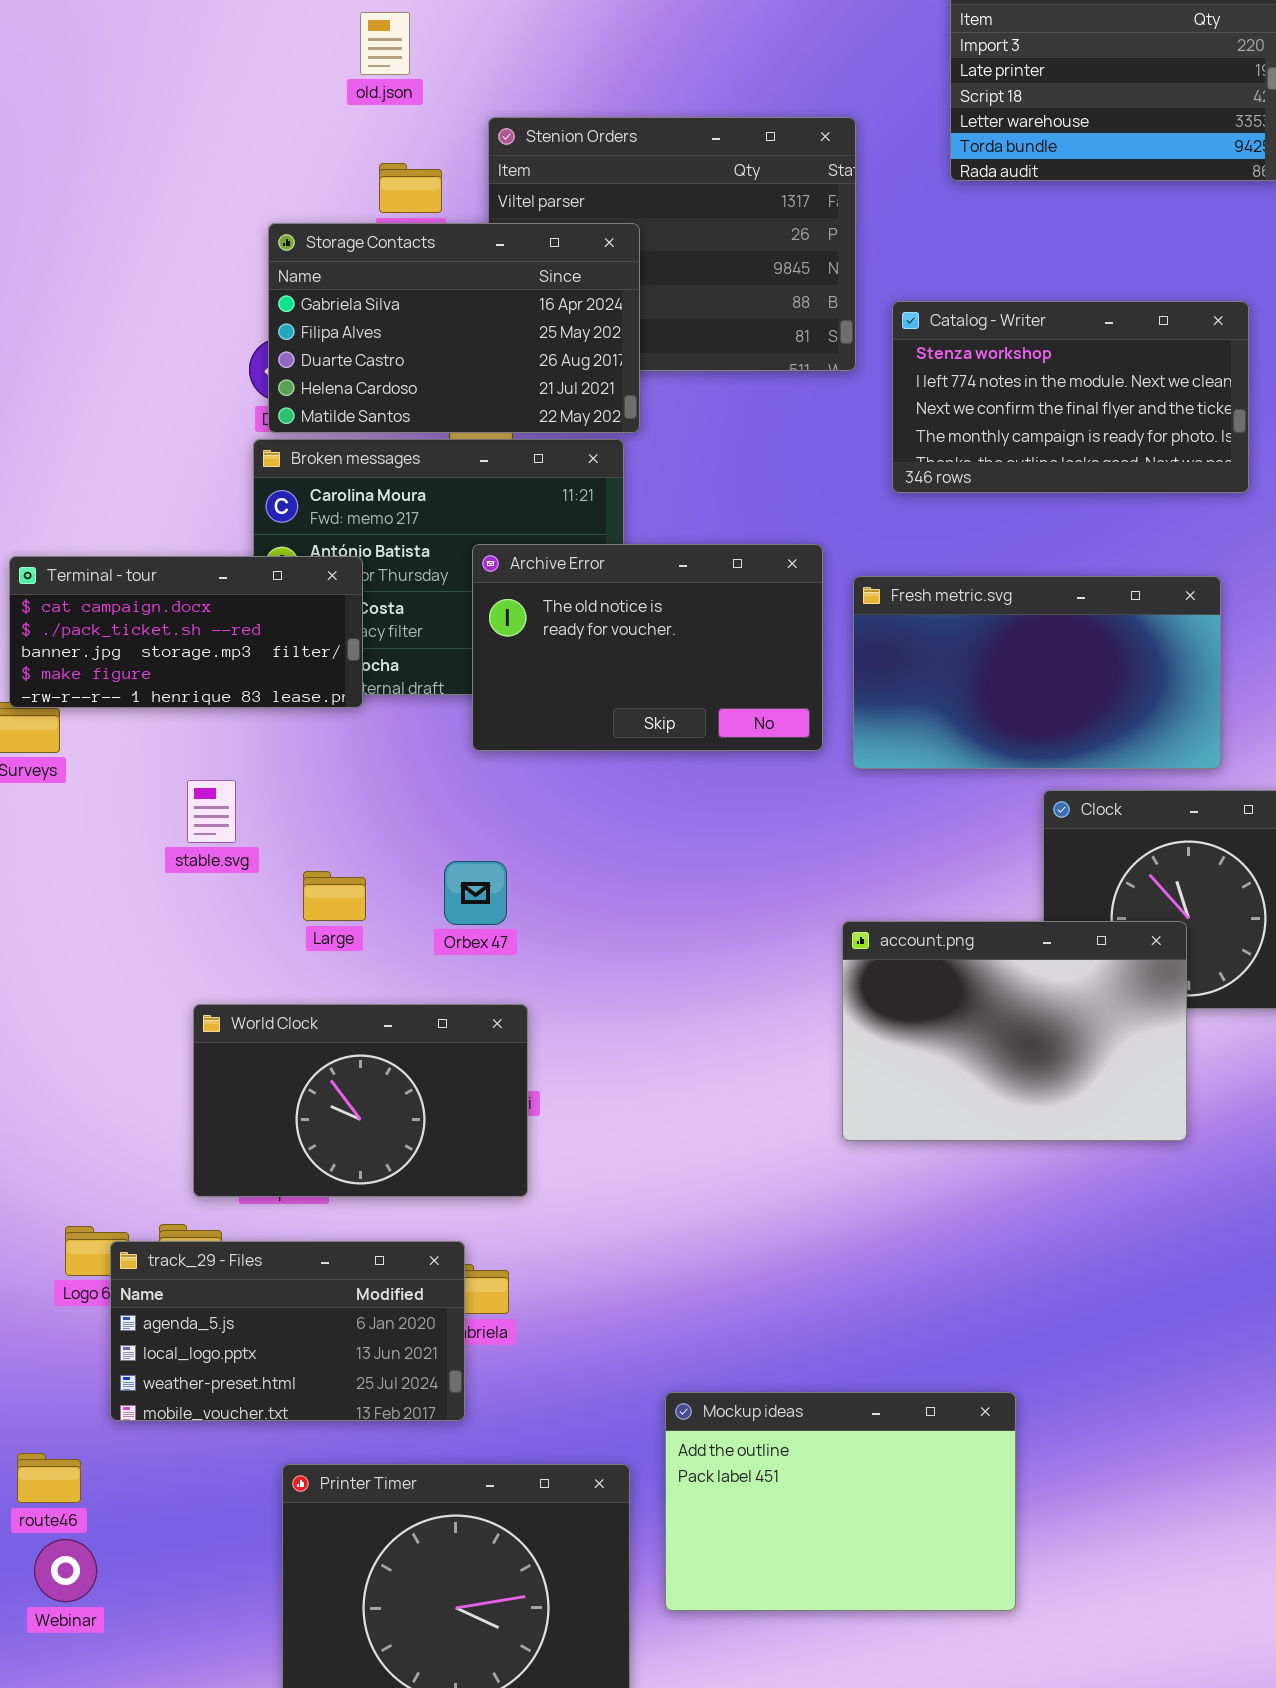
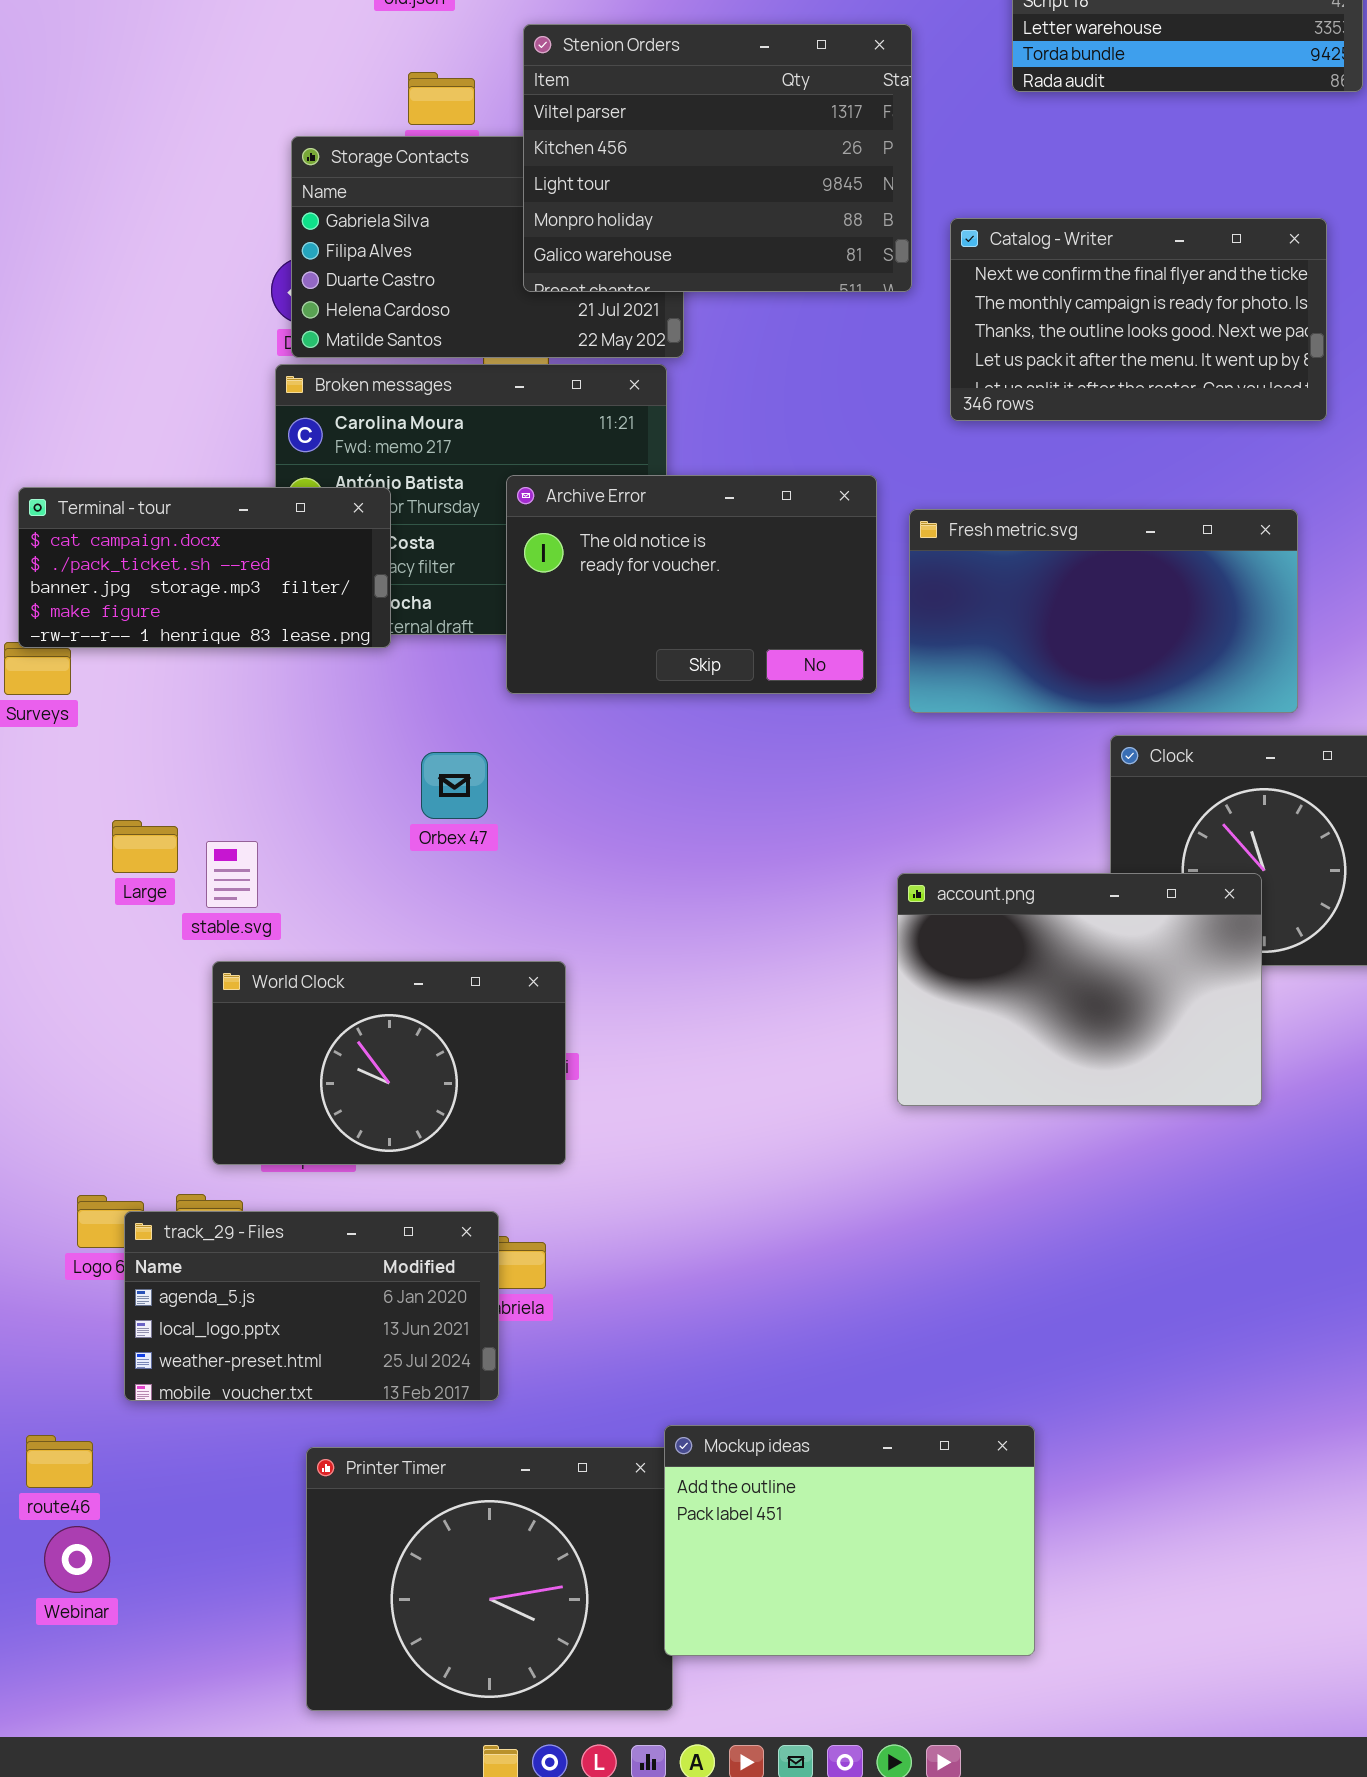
Stenion Orders: [488,117,856,371] -> [523,24,912,292], raised
Catalog - Writer: [892,301,1249,493] -> [950,218,1327,421], scrolled down 2 rows
stable.svg: [187,780,236,843] -> [206,841,258,908], moved
Orbex 47: [444,861,507,925] -> [421,752,488,819], moved
Large: [303,871,366,921] -> [112,820,178,873], moved
Mockup ideas: [665,1392,1016,1611] -> [664,1425,1035,1656], moved

